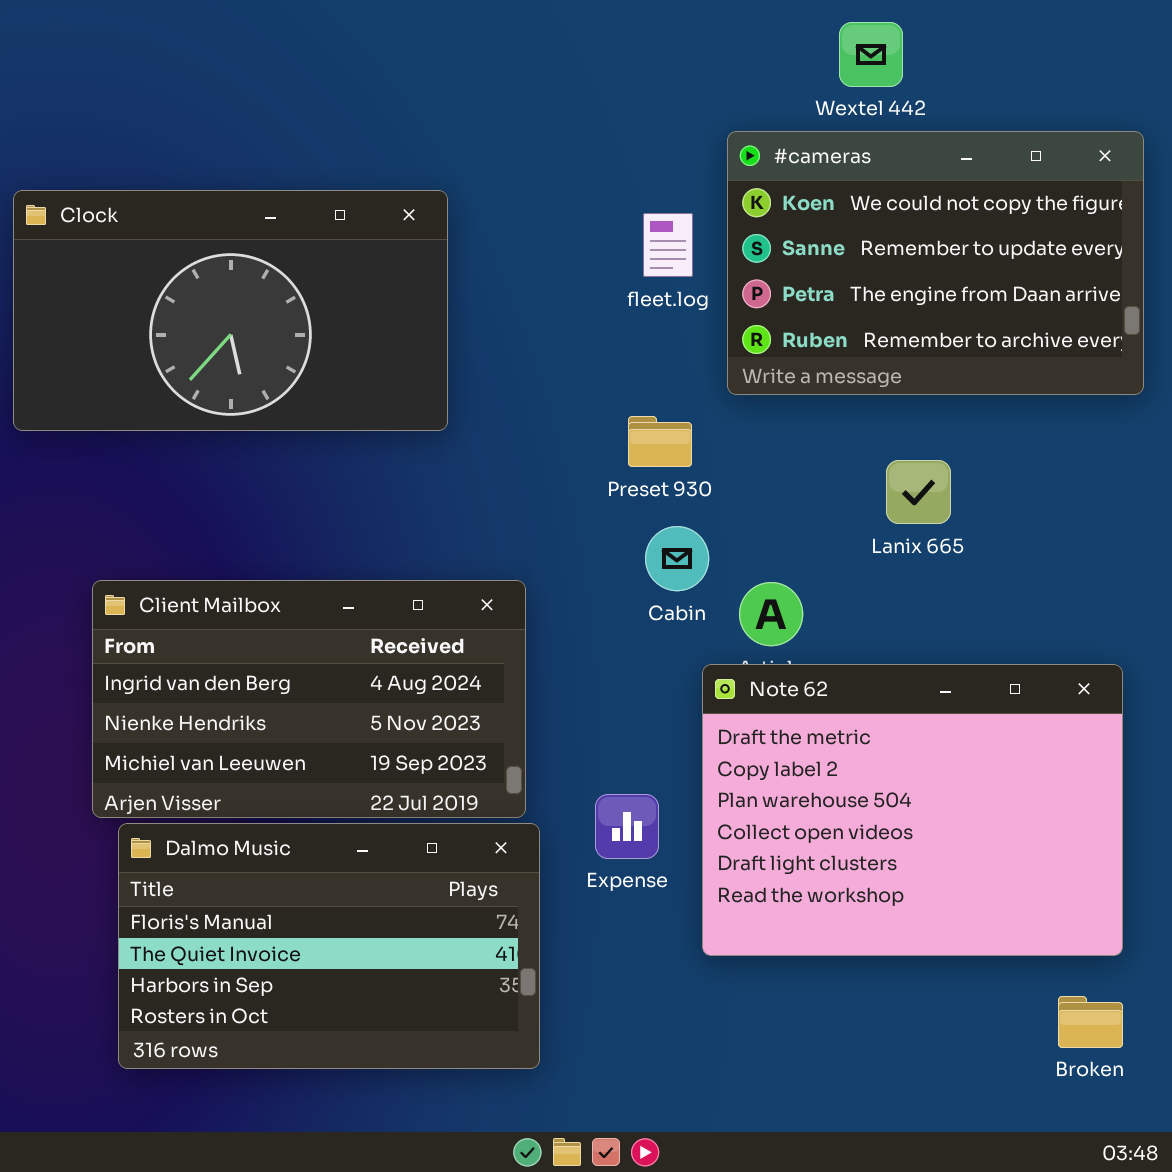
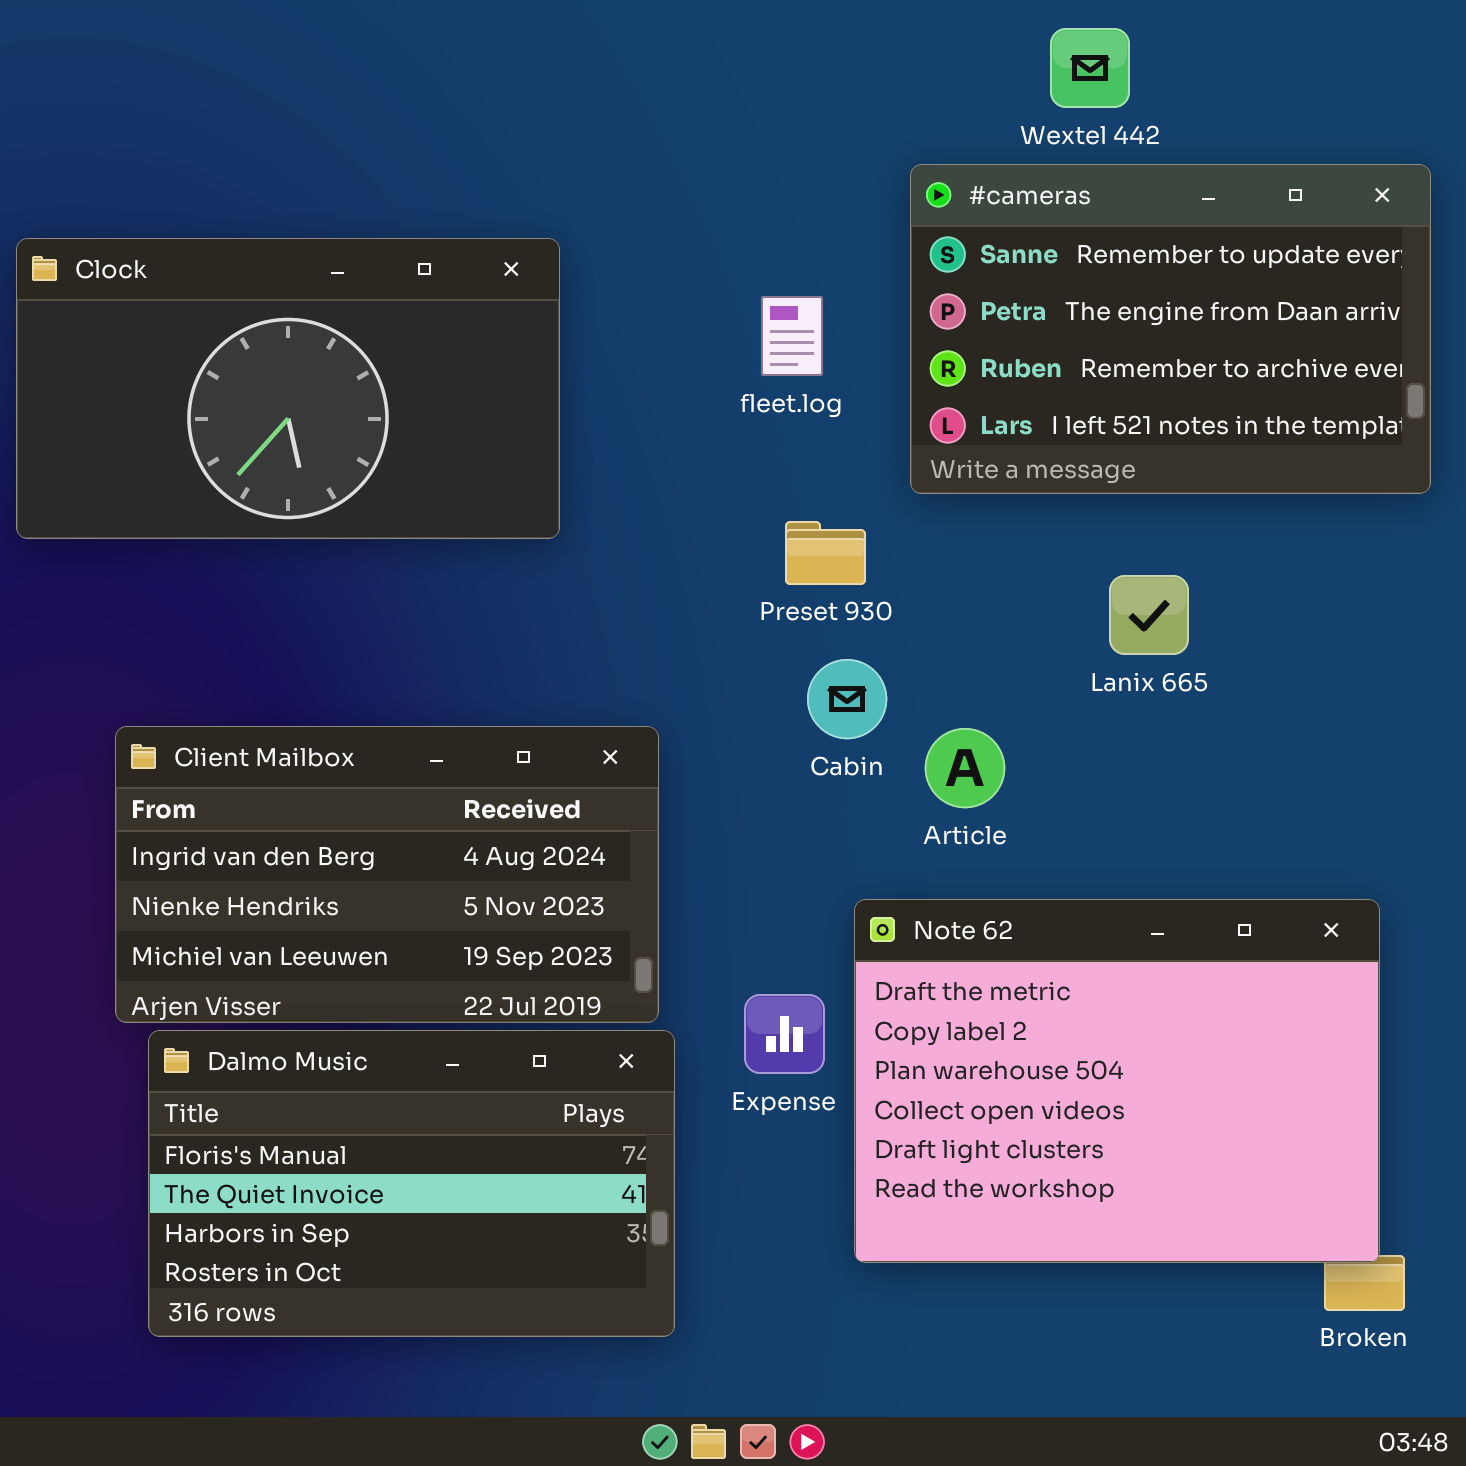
#cameras: [727,131,1144,395] -> [910,164,1431,494], scrolled down 1 row
fleet.log: [643,213,693,277] -> [761,296,823,376], moved
Note 62: [702,664,1123,956] -> [854,899,1380,1263], moved

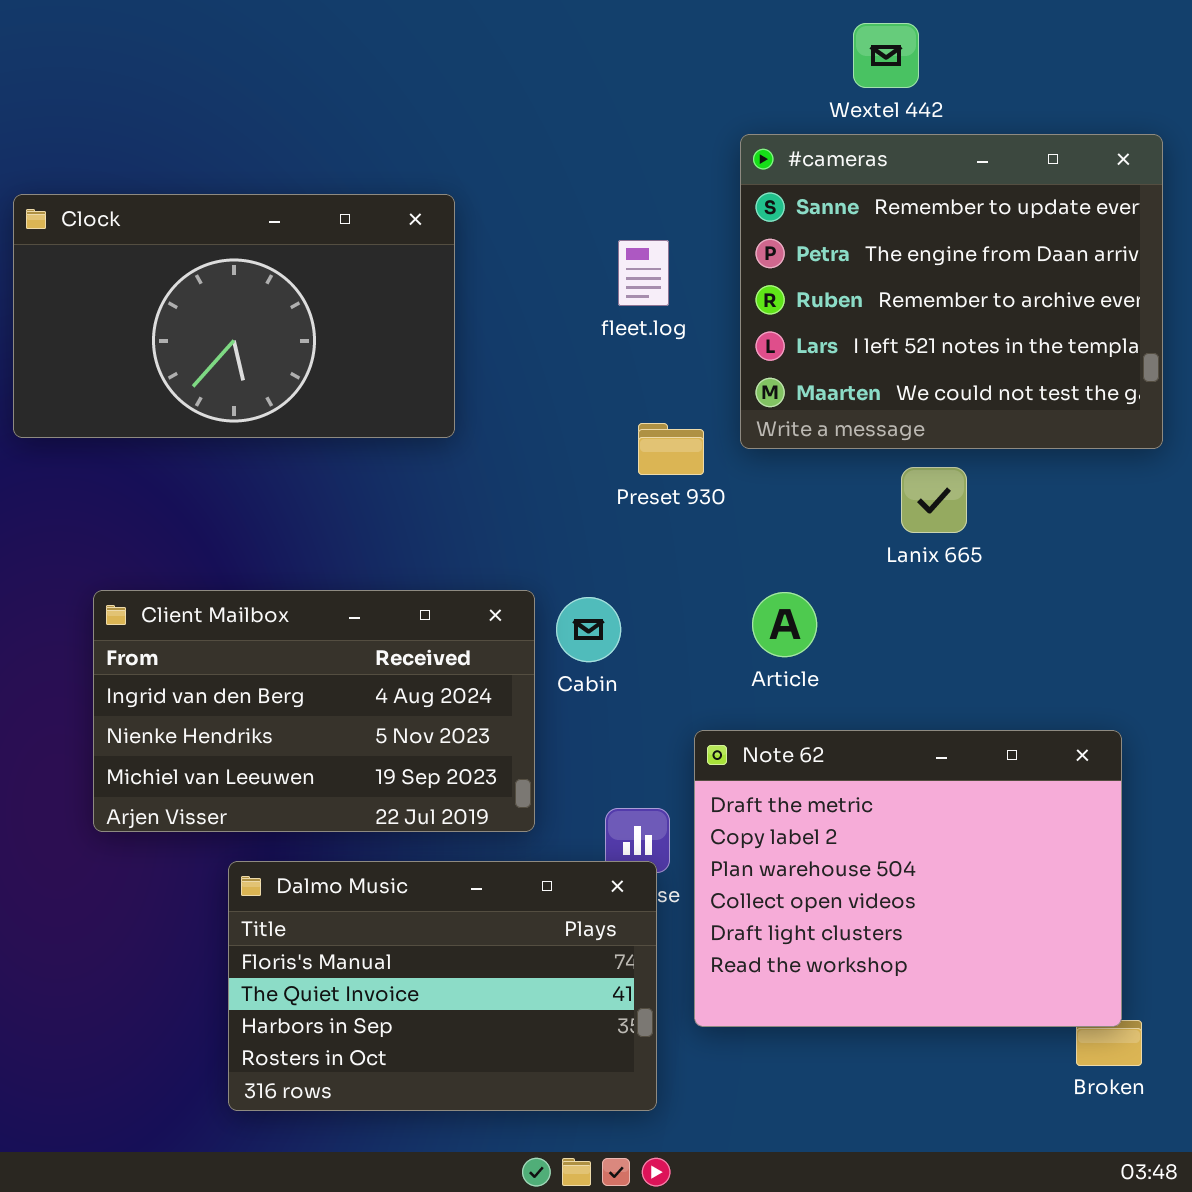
#cameras: [910,164,1431,494] -> [740,134,1163,449], resized
Cabin: [807,659,887,739] -> [556,597,621,662], moved
Dalmo Music: [148,1030,675,1337] -> [228,861,657,1111], moved

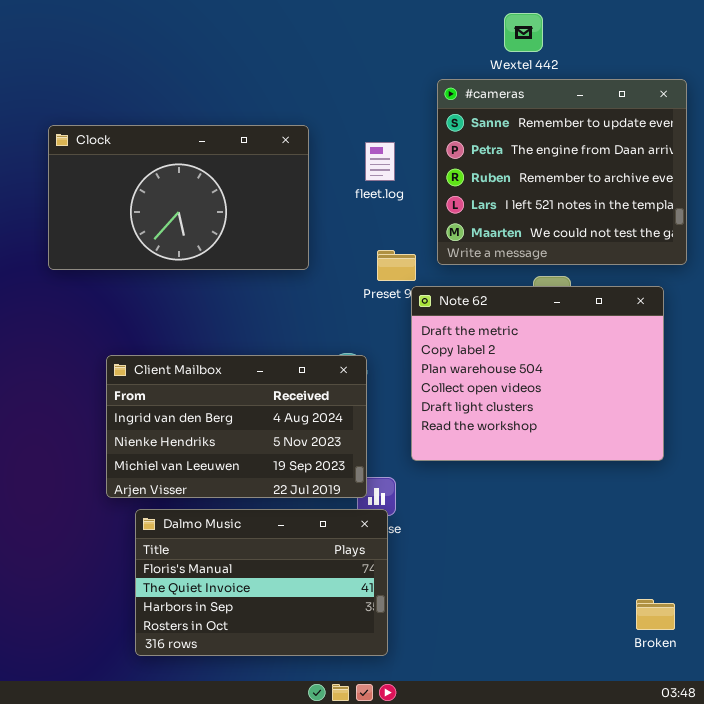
Clock: [13,194,455,438] -> [48,125,309,270], moved
Client Mailbox: [93,590,535,832] -> [106,355,367,498], moved
Note 62: [694,730,1122,1027] -> [411,286,664,461], moved

